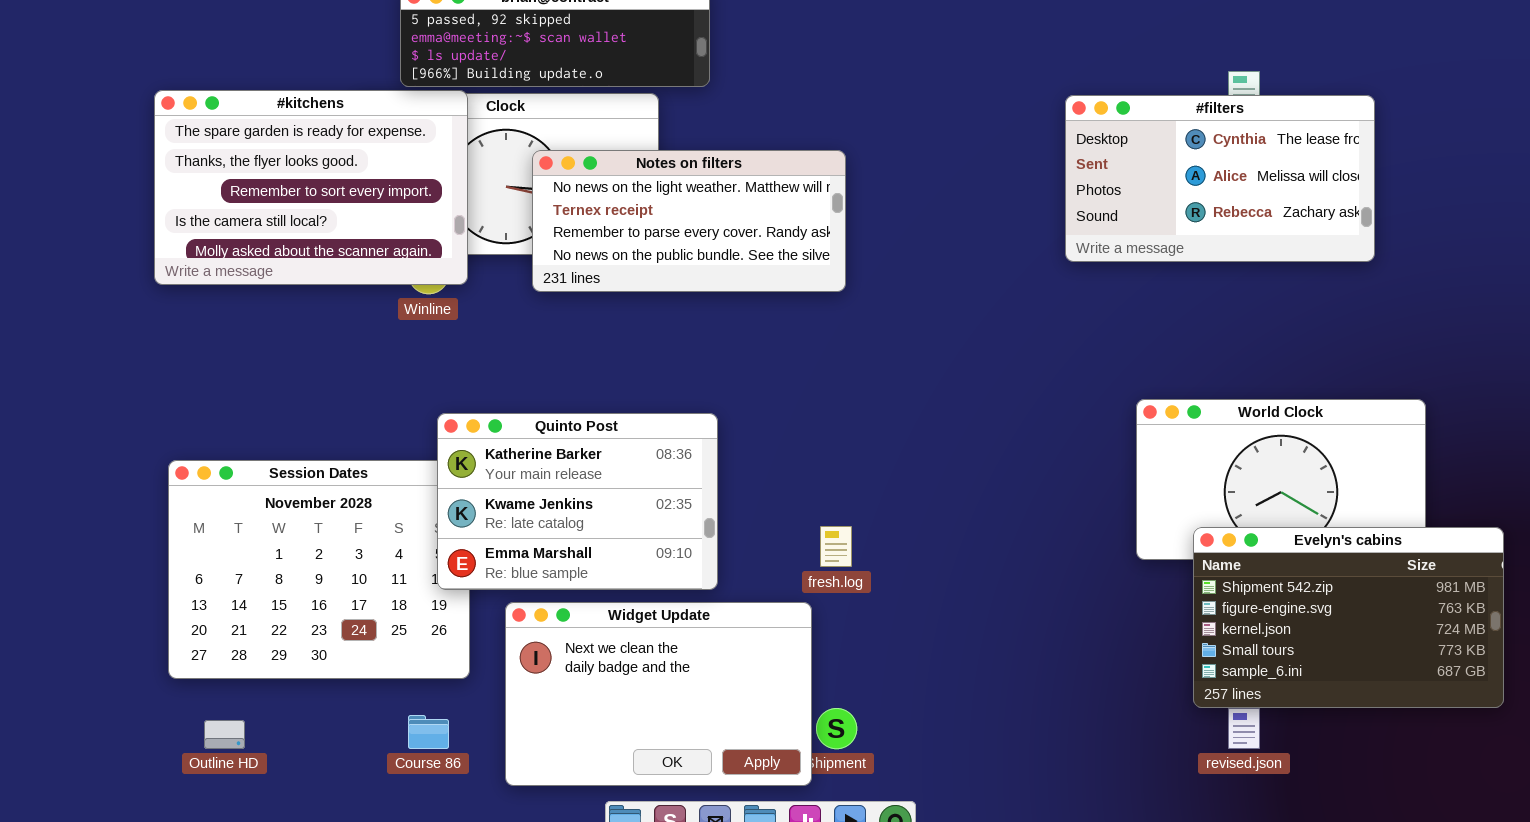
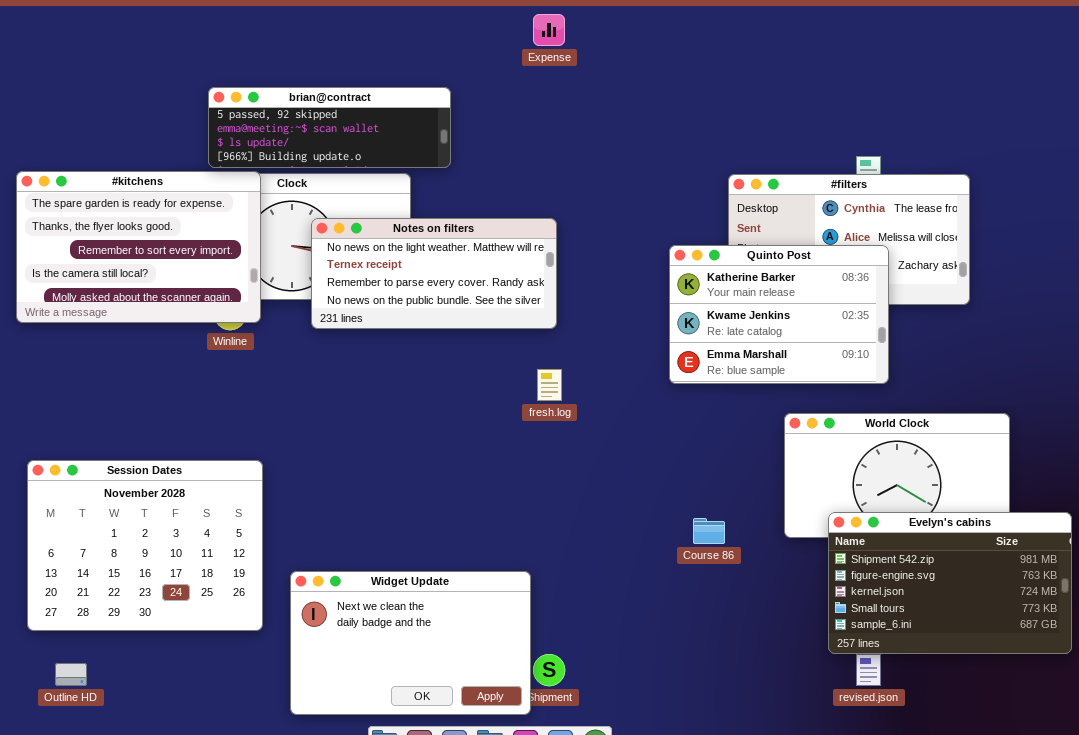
Quinto Post: [437,413,718,590] -> [669,245,889,384], moved
fresh.log: [820,526,852,567] -> [537,369,562,401], moved
Course 86: [408,715,449,749] -> [693,518,725,544], moved

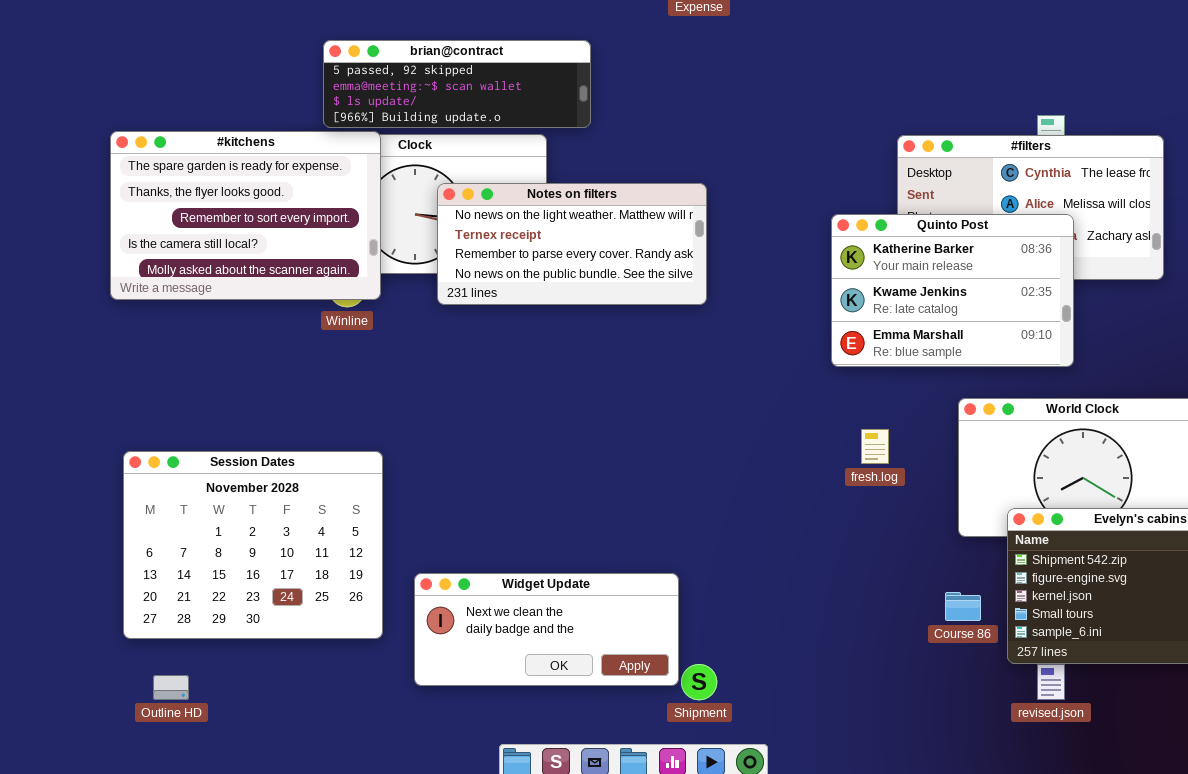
fresh.log: [537,369,562,401] -> [861,429,889,464], moved
Course 86: [693,518,725,544] -> [945,592,981,621], moved
Widget Update: [290,571,531,715] -> [414,573,679,686], resized

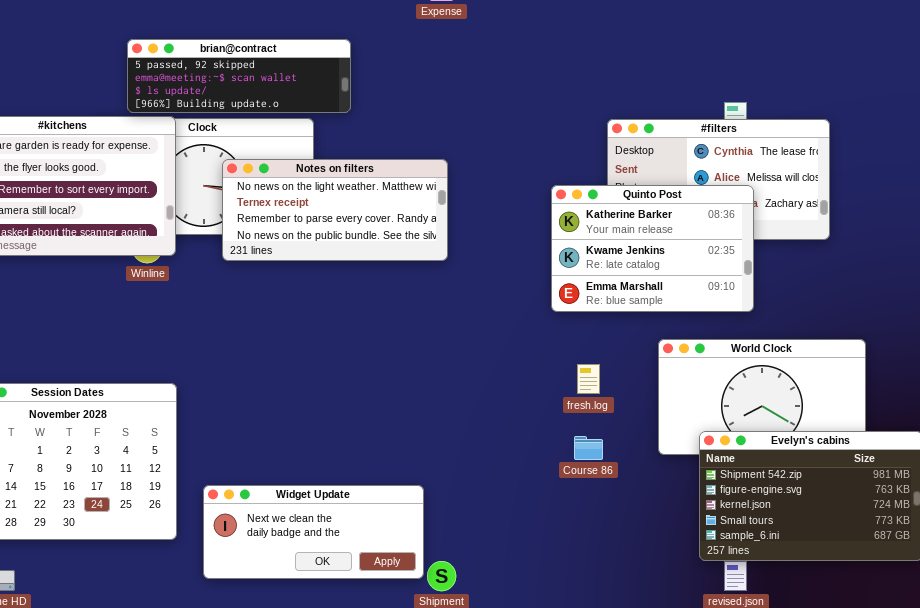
Course 86: [945,592,981,621] -> [574,436,603,460], moved

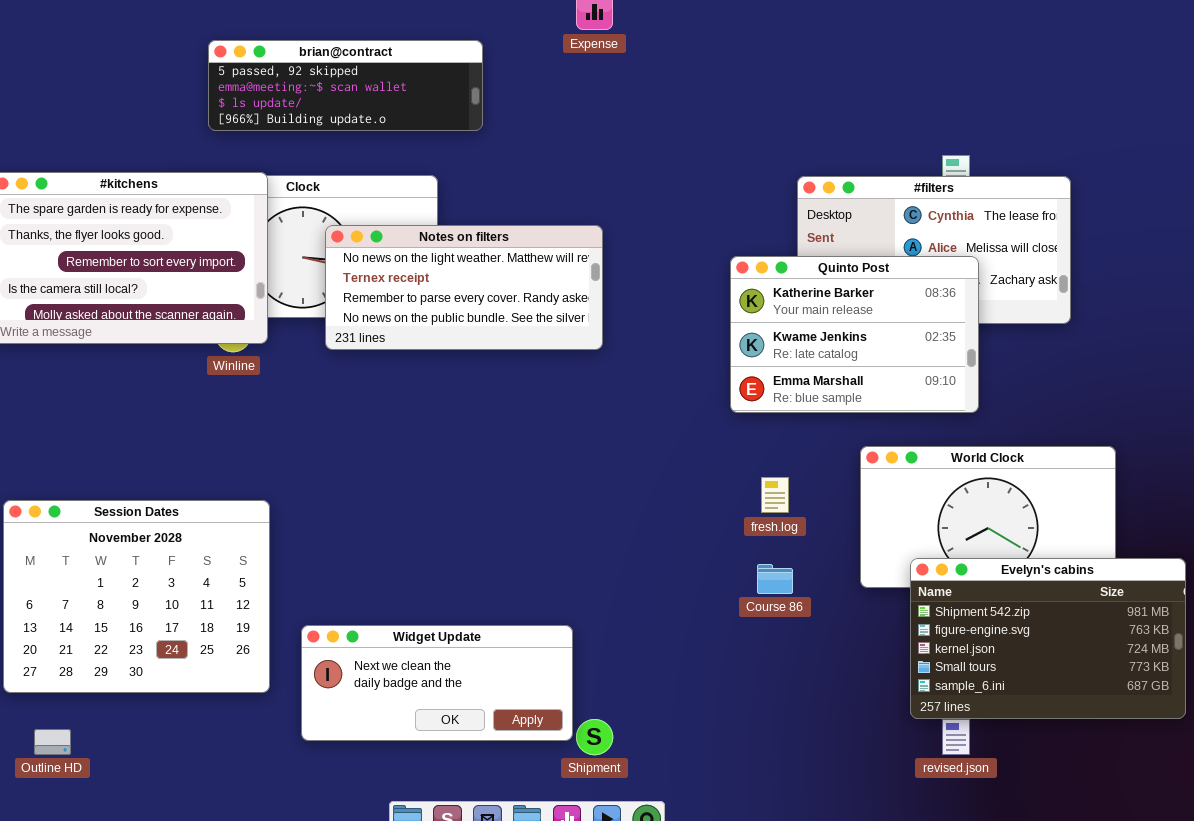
brian@contract: [127,39,351,113] -> [208,40,483,131], moved

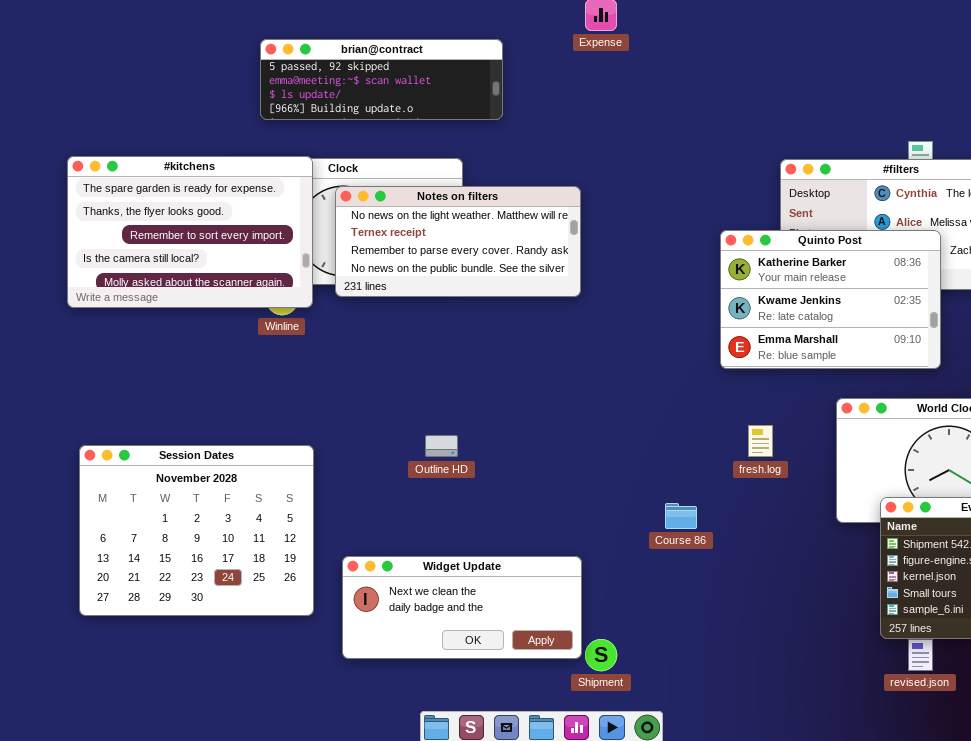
Notes on filters: [325,225,603,350] -> [335,186,581,297], moved
Course 86: [757,564,793,594] -> [665,503,697,529], moved
Outline HD: [34,729,71,755] -> [425,435,458,457], moved

